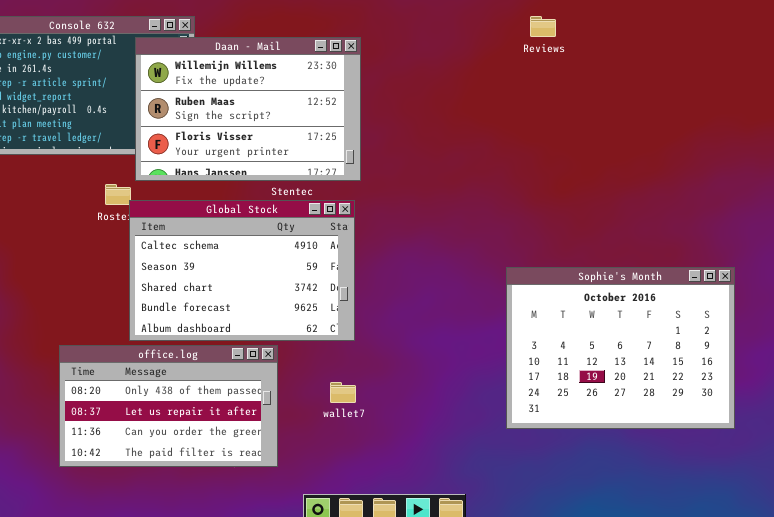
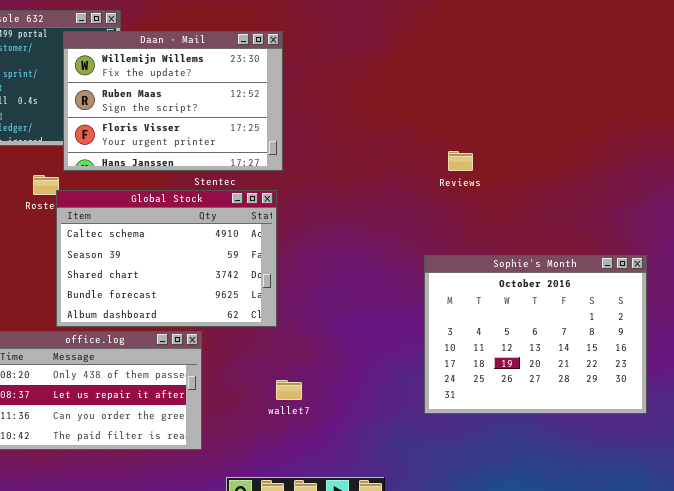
Reviews: [530,16,556,37] -> [448,151,473,171], moved
wallet7: [330,382,356,403] -> [276,380,302,400], moved

